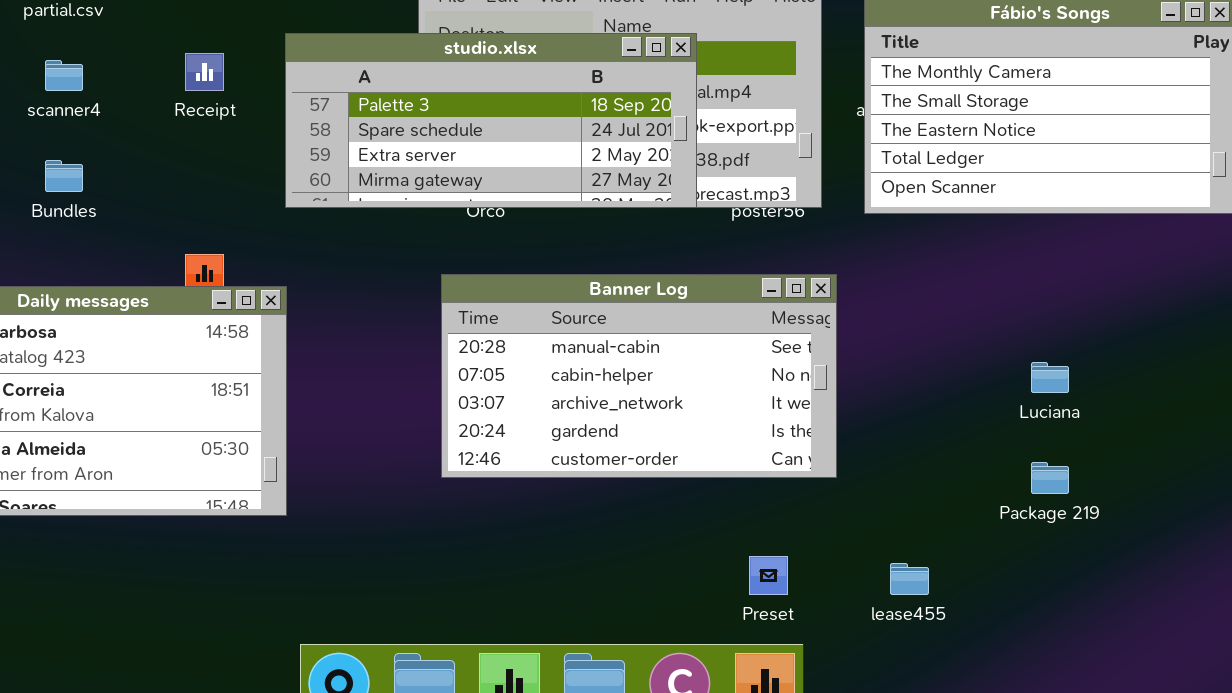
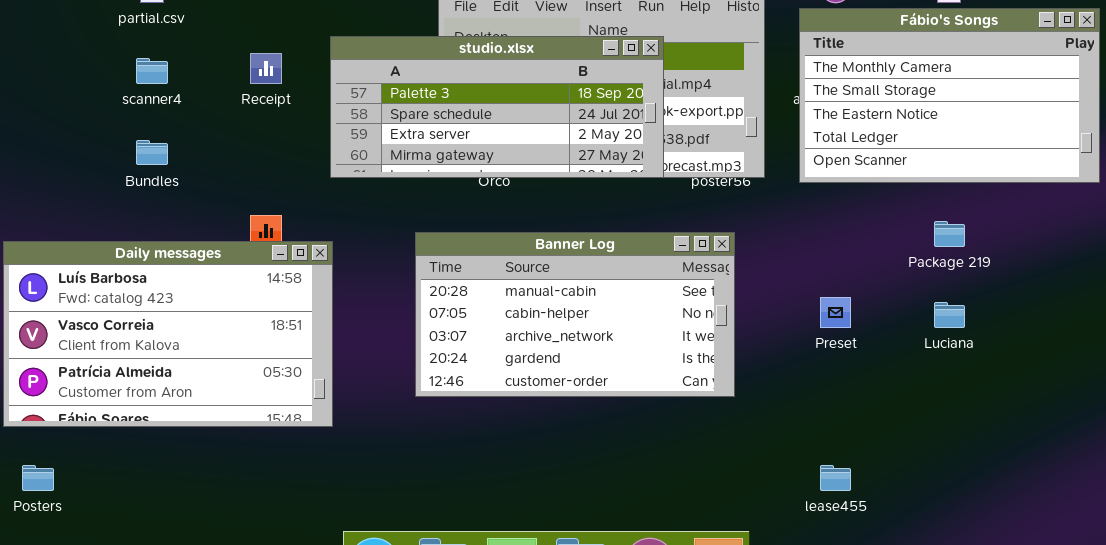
Banner Log: [441,274,837,478] -> [415,232,735,397], moved
Package 219: [1031,462,1069,494] -> [934,221,965,247], moved
Preset: [749,556,788,595] -> [820,297,851,328], moved

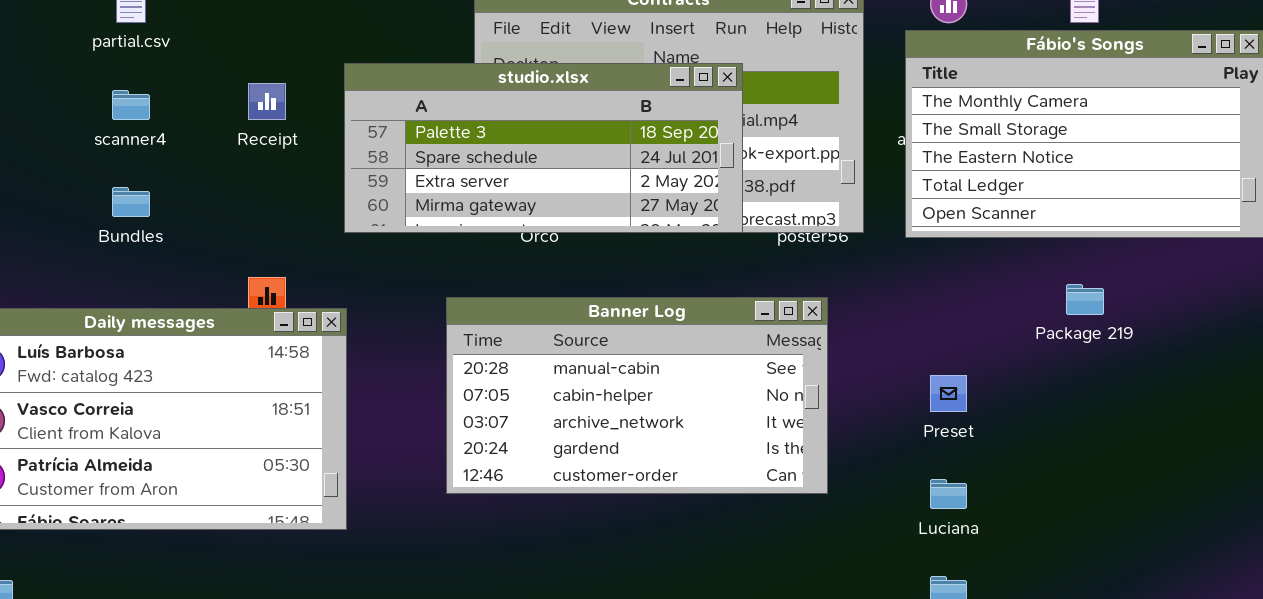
Luciana: [934,302,965,328] -> [930,479,967,509], moved

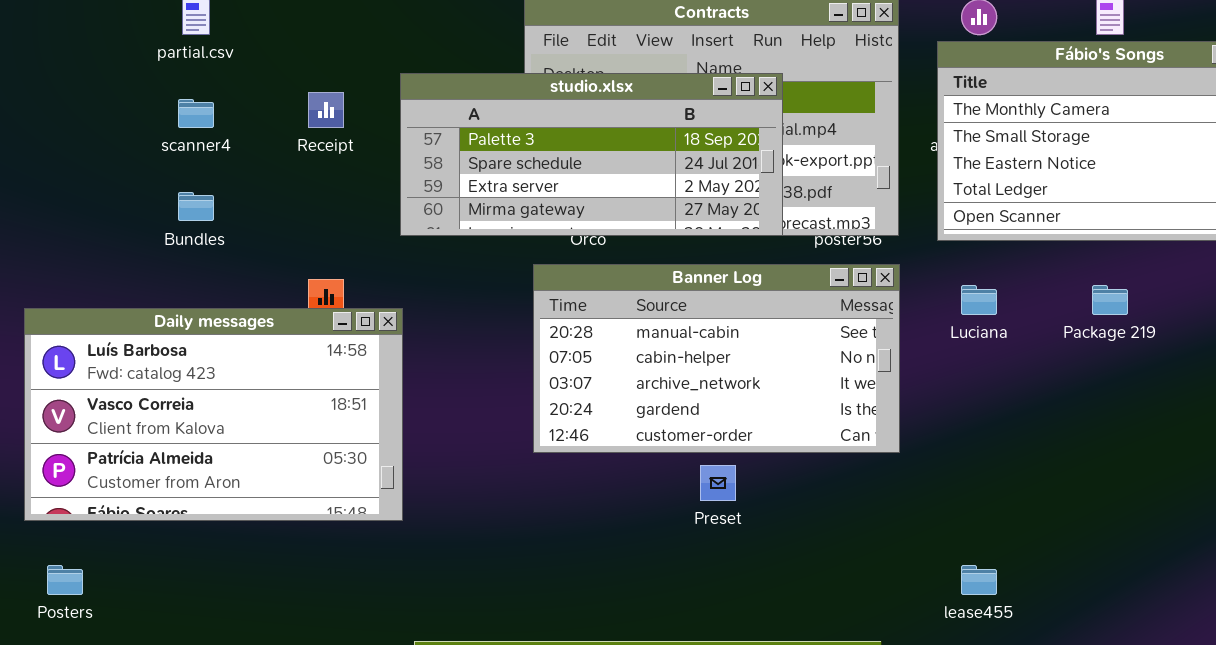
Banner Log: [446,297,828,494] -> [533,264,900,453], moved
Preset: [930,375,967,412] -> [700,465,736,501], moved
Luciana: [930,479,967,509] -> [961,285,997,315], moved

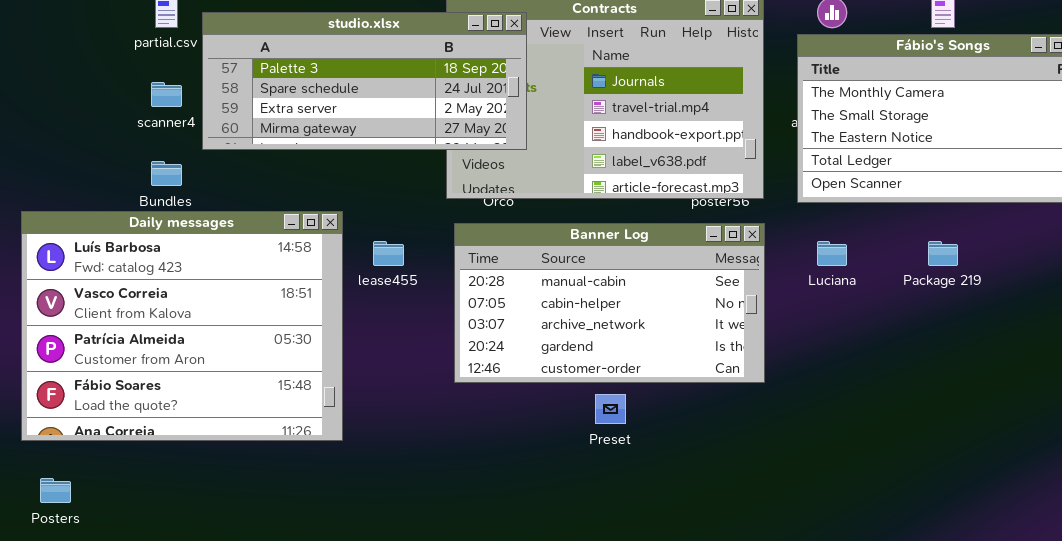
studio.xlsx: [400,73,783,236] -> [202,12,527,150], moved
Daily messages: [24,308,403,521] -> [21,211,343,441], resized
lease455: [961,565,997,595] -> [373,241,404,266], moved

